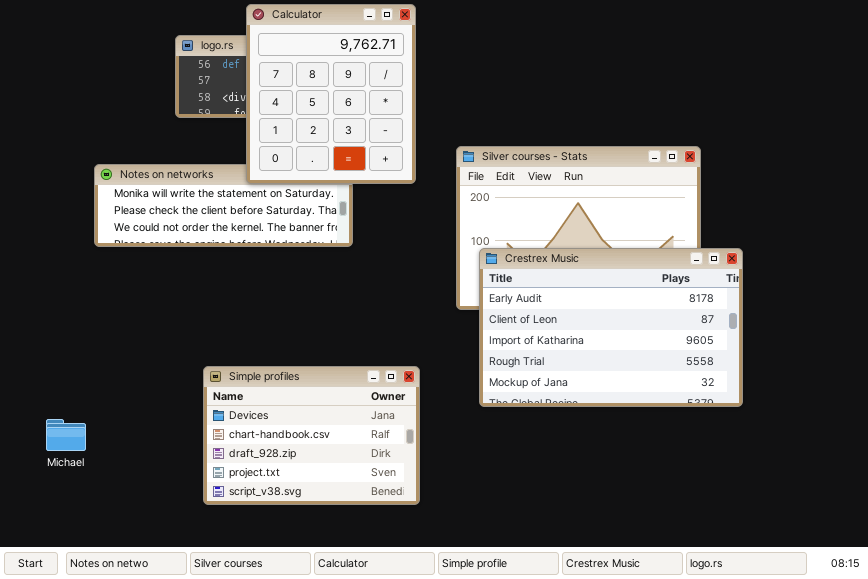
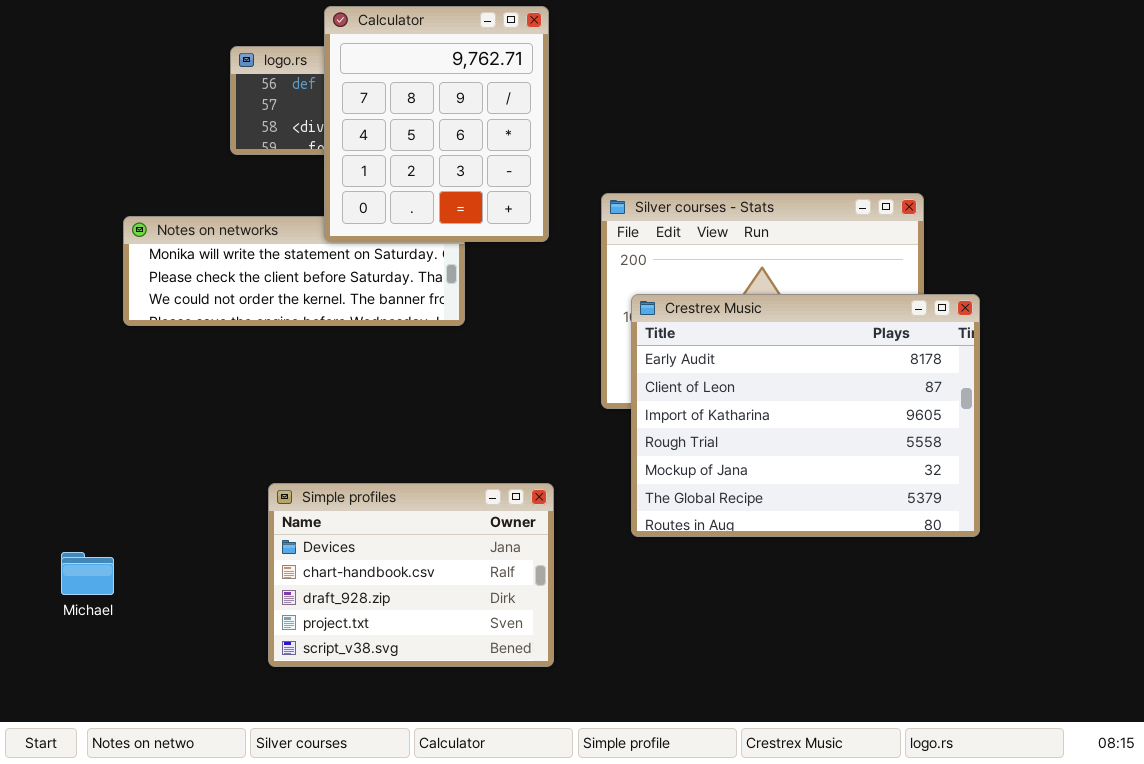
Crestrex Music: [479,248,743,407] -> [631,294,980,537], resized

